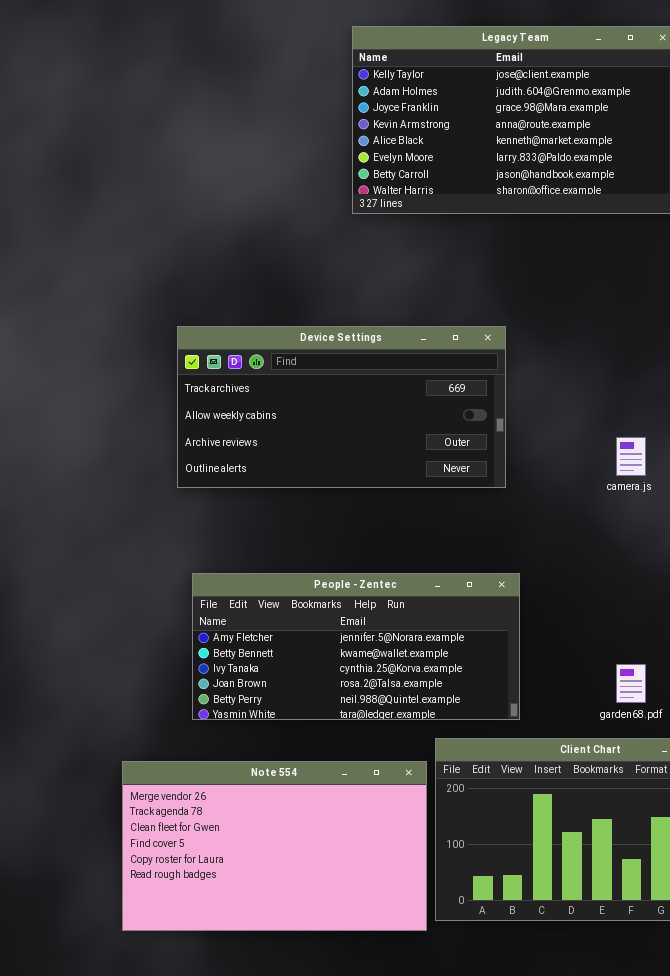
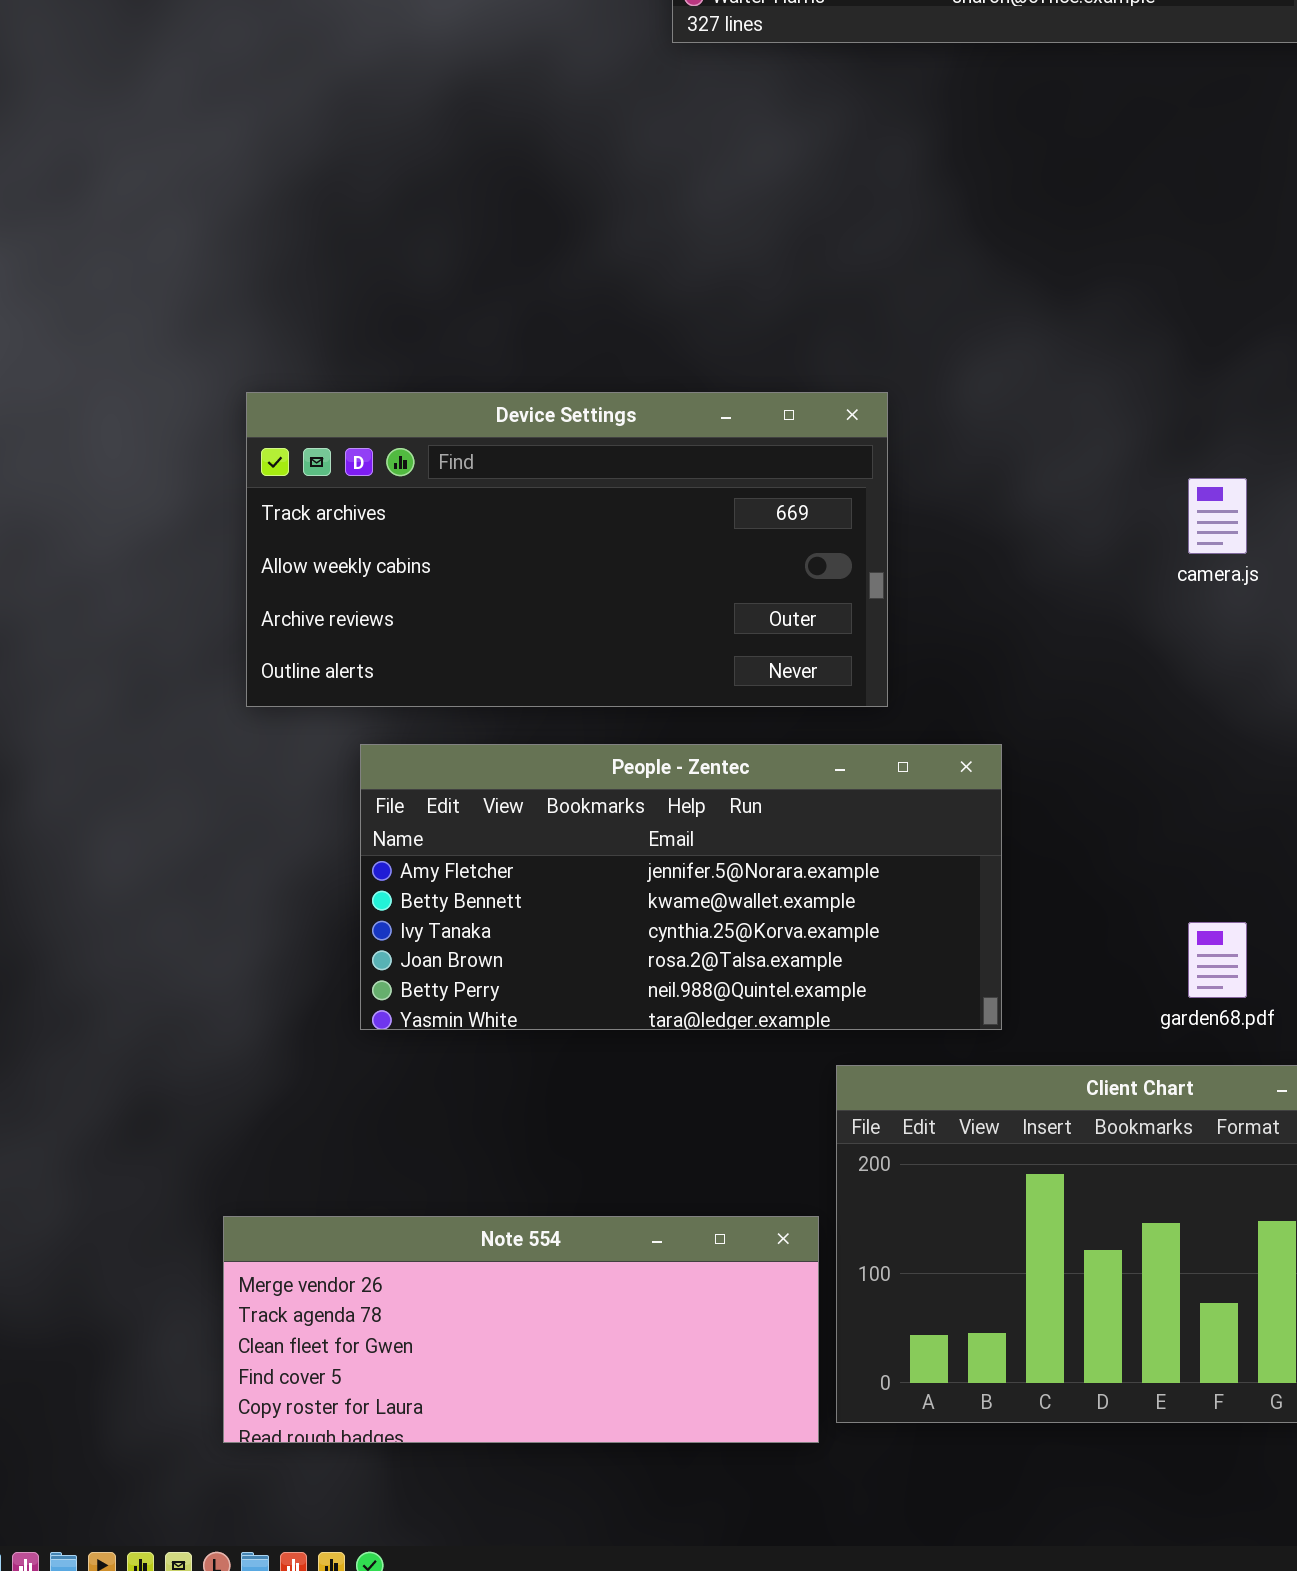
Device Settings: [177,326,506,488] -> [246,392,888,707], moved
Note 554: [122,761,427,931] -> [223,1216,819,1443], resized

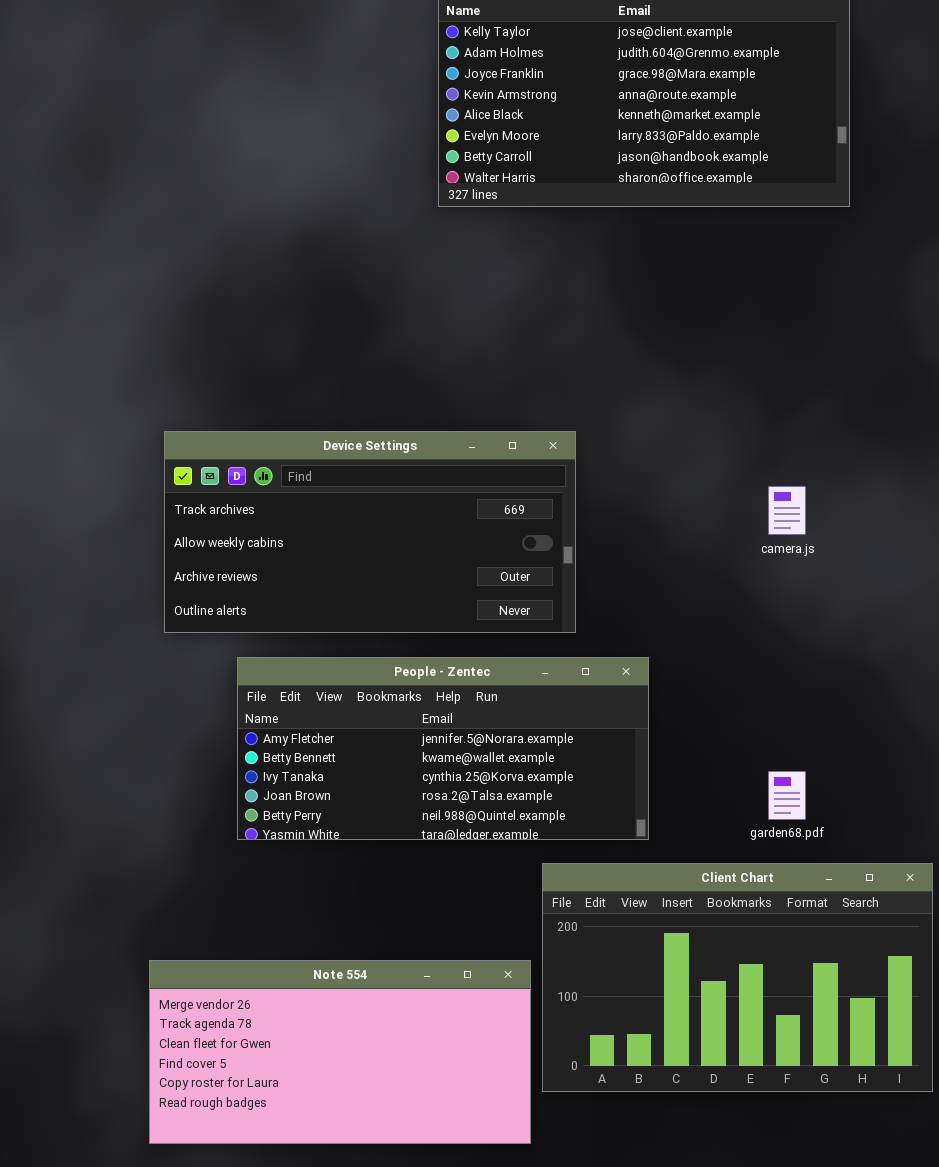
Note 554: [223,1216,819,1443] -> [149,960,531,1144], resized

